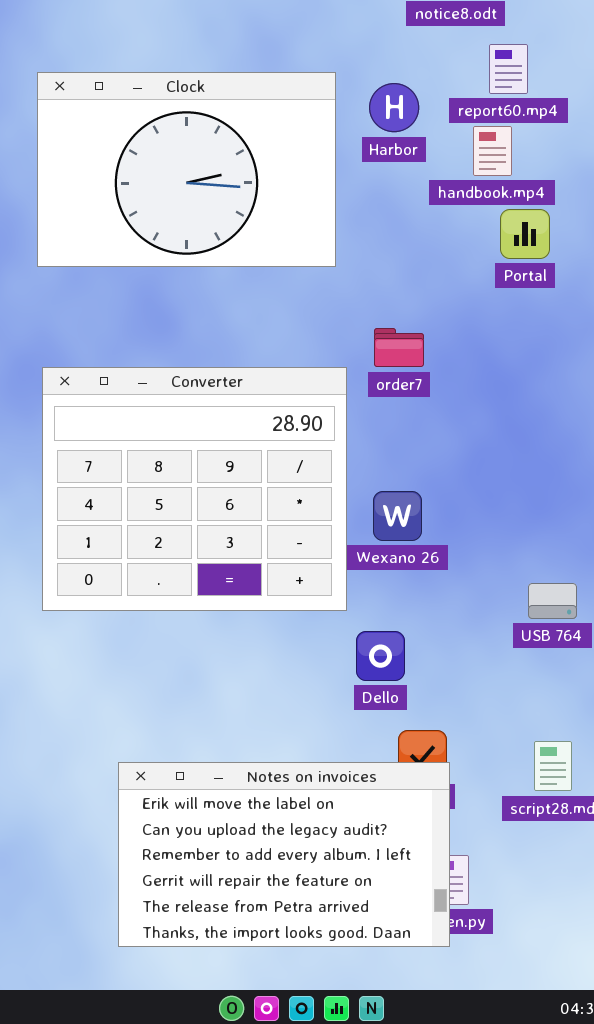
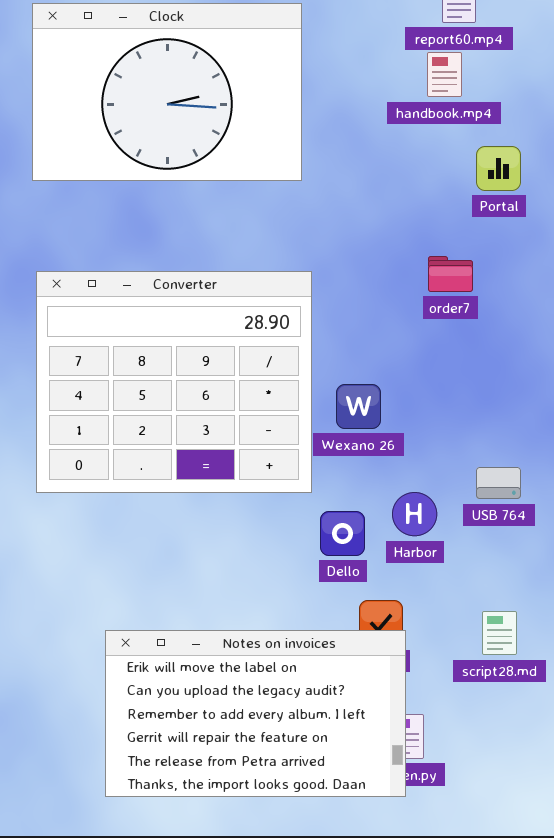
Harbor: [369,83,419,132] -> [392,492,437,536], moved
Portal: [500,209,550,259] -> [476,146,521,191], moved
order7: [374,328,424,367] -> [428,256,473,292], moved

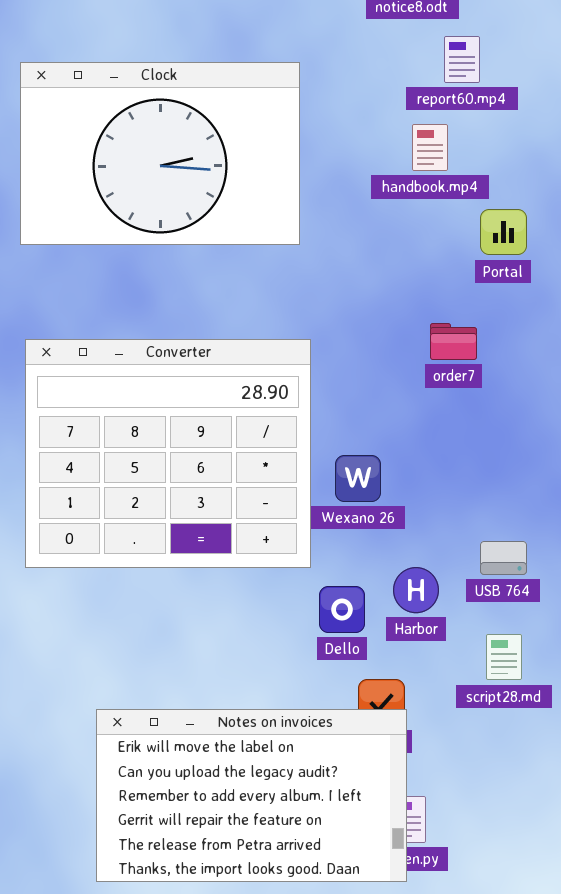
handbook.mp4: [427,52,462,97] -> [412,124,448,171], moved
script28.md: [482,611,517,655] -> [486,634,522,680], moved

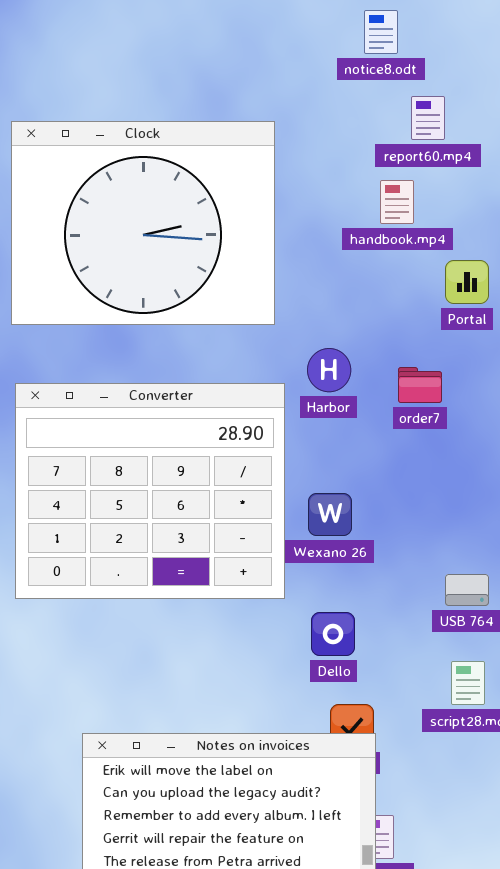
Clock: [20,62,300,245] -> [11,121,275,325], resized
Harbor: [393,567,439,613] -> [307,348,351,392], moved
Dello: [319,586,365,633] -> [311,612,355,656], moved

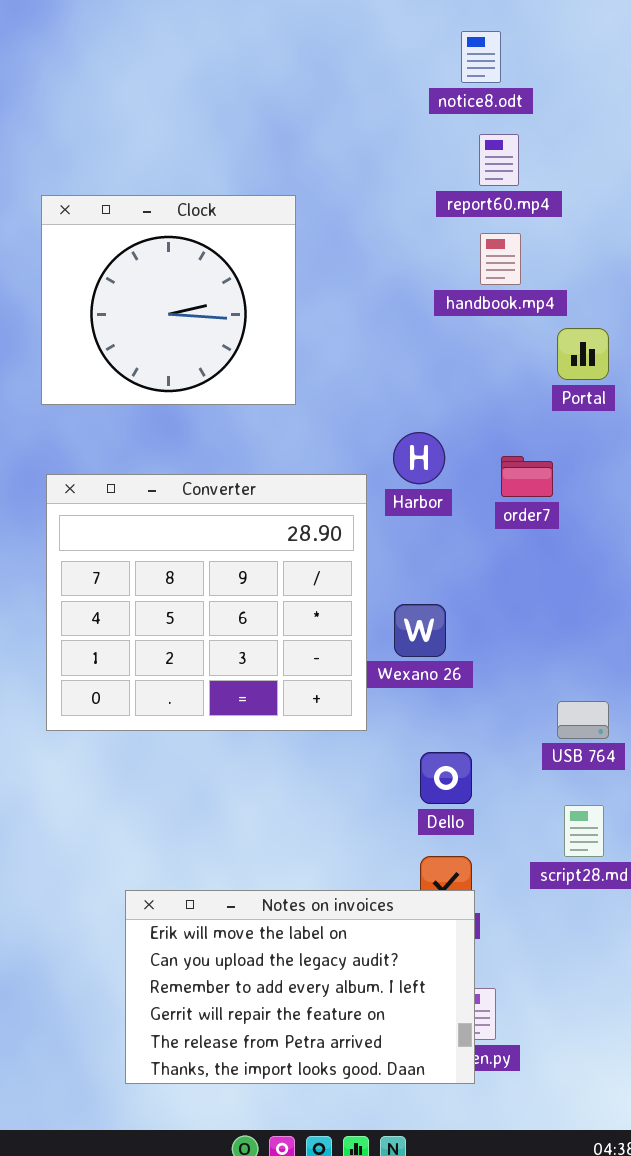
report60.mp4: [411,96,445,140] -> [479,134,519,186], moved
Clock: [11,121,275,325] -> [41,195,296,405], resized
Dello: [311,612,355,656] -> [420,752,472,804], moved

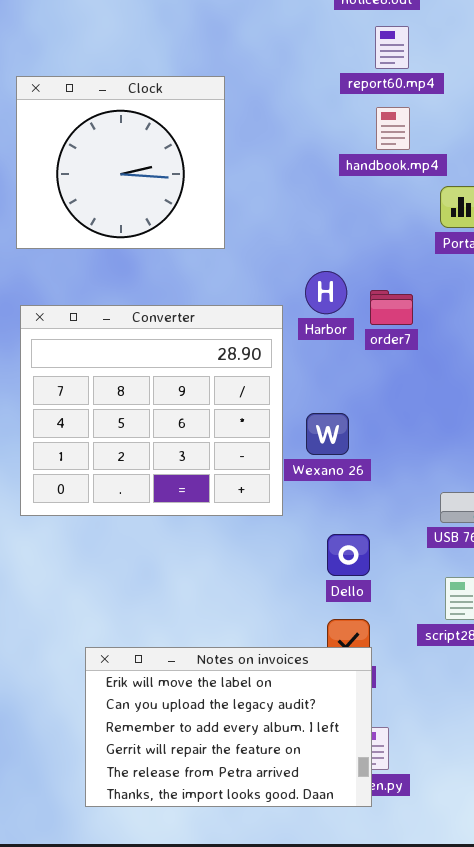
order7: [501,456,553,497] -> [370,290,413,325], moved

